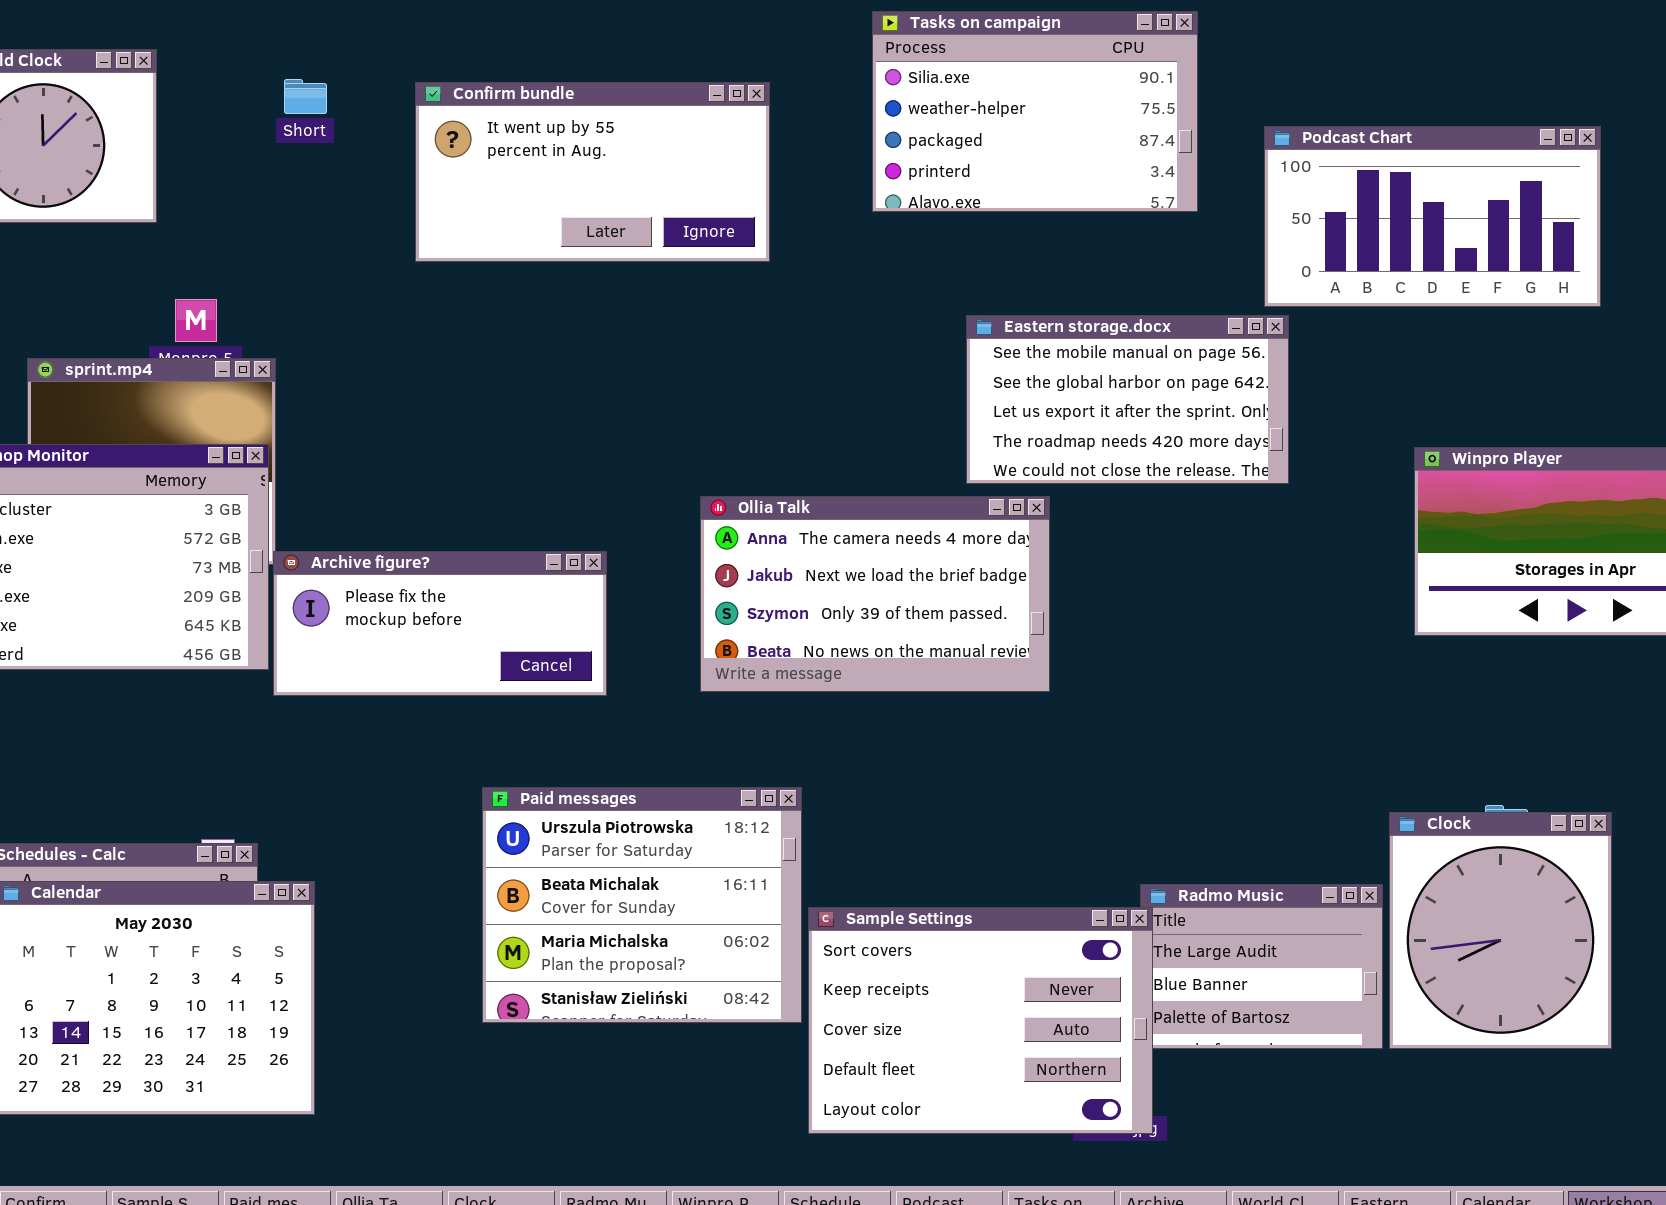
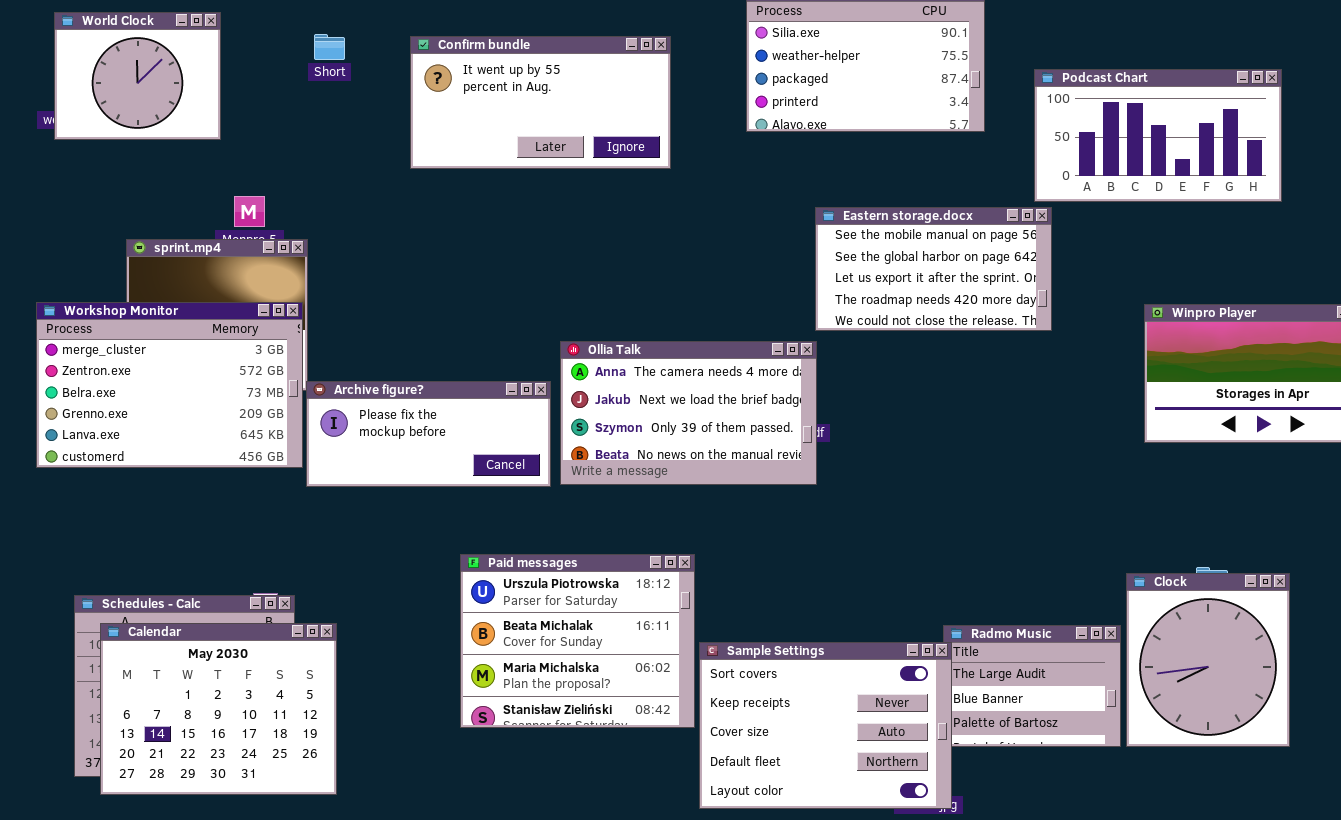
Ollia Talk: [700,496,1050,692] -> [560,341,817,485], moved

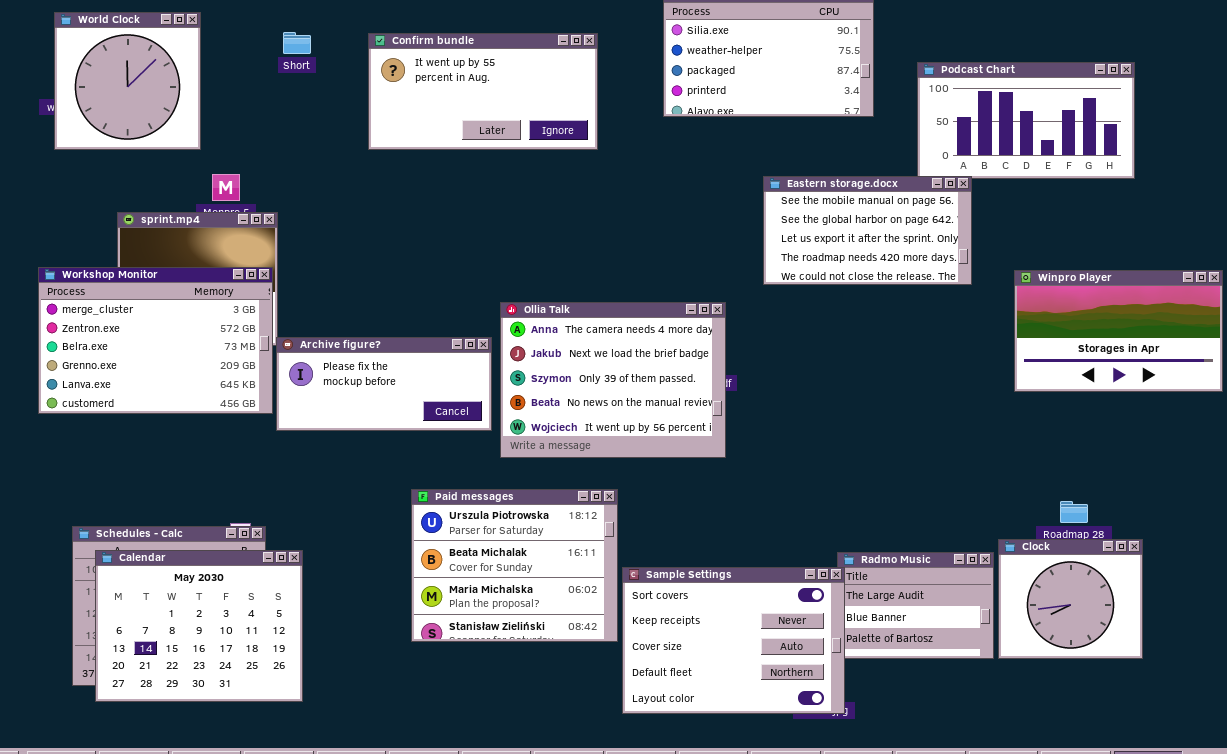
World Clock: [54,12,221,140] -> [54,12,201,150], resized
Eastern storage.docx: [815,207,1052,331] -> [763,176,972,285], moved
Ollia Talk: [560,341,817,485] -> [500,302,726,458], resized
Clock: [1126,573,1290,747] -> [998,539,1143,659], resized

